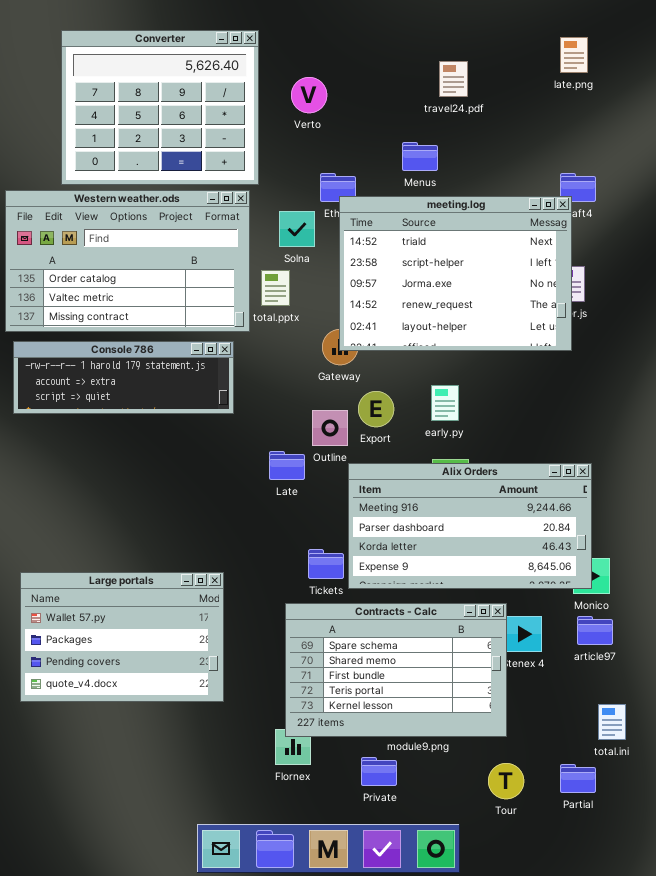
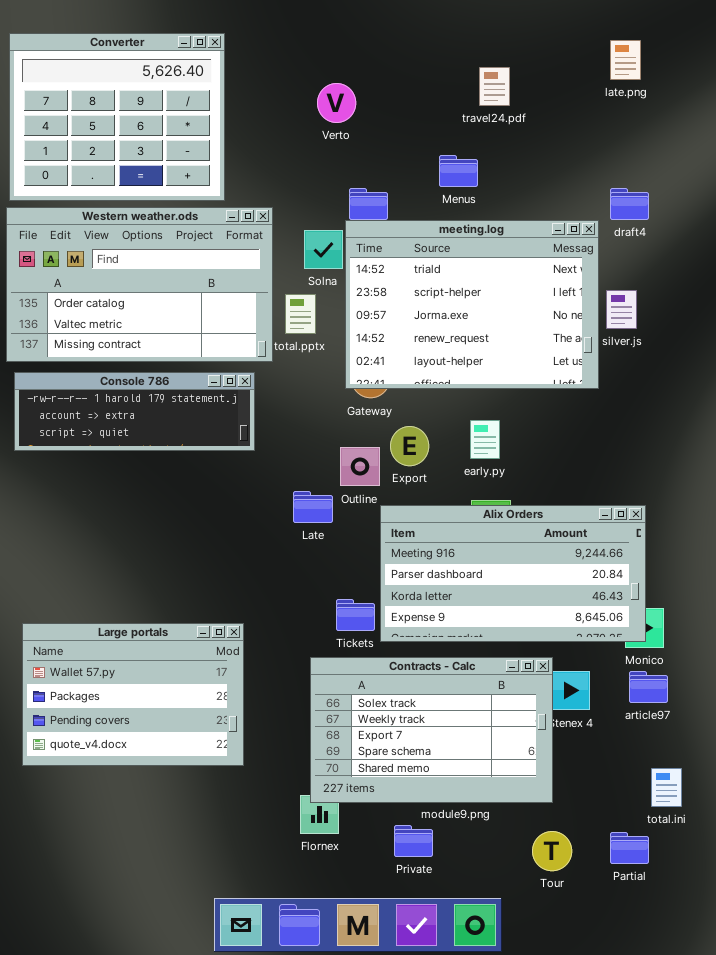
Converter: [61,30,259,185] -> [9,33,225,201], moved
meeting.log: [339,196,572,351] -> [345,220,599,389], moved
Contracts - Calc: [285,603,507,737] -> [310,657,553,803], scrolled up 3 rows

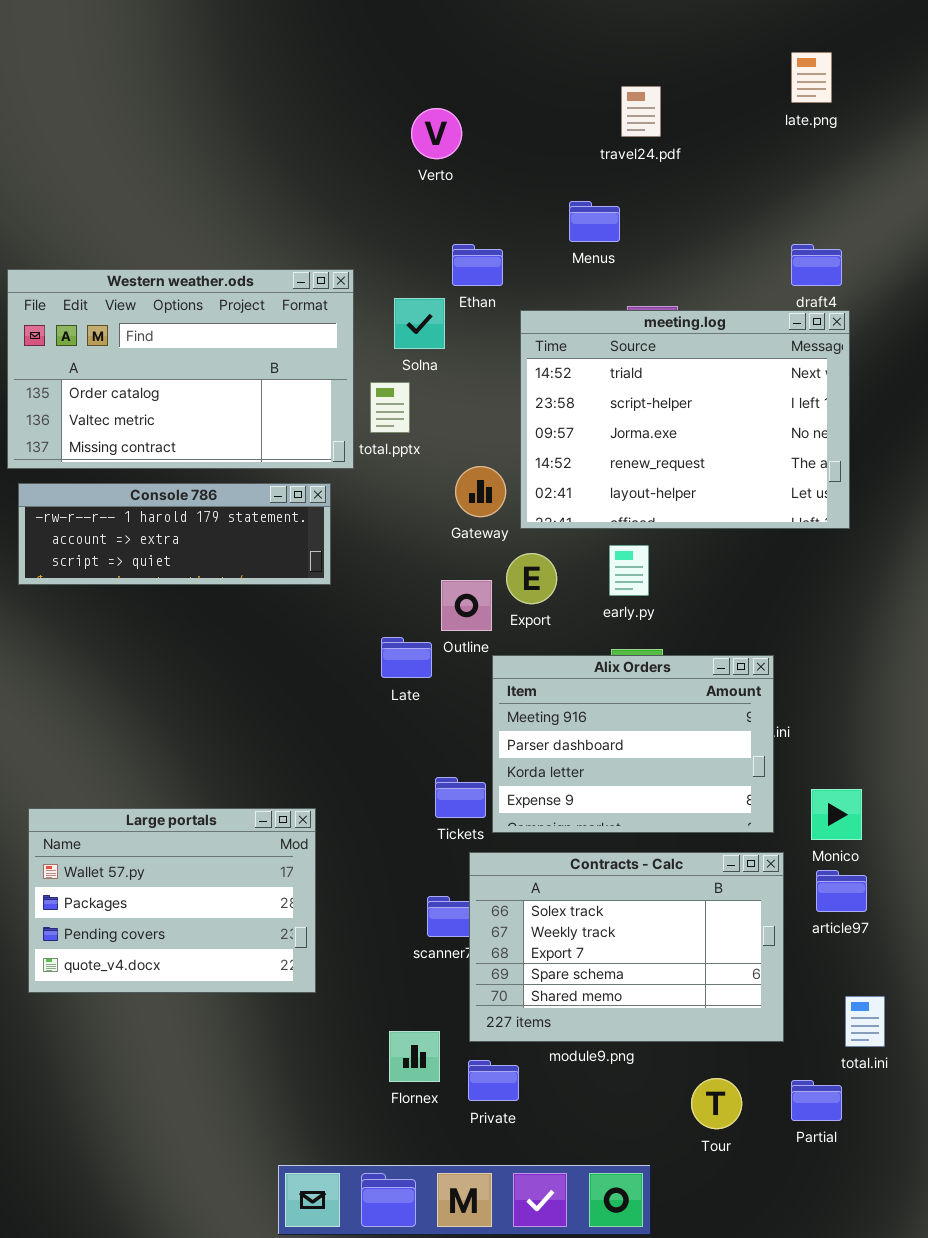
Converter: [9,33,225,201] -> none, closed
meeting.log: [345,220,599,389] -> [520,310,850,529], moved
Alix Orders: [380,505,646,642] -> [492,655,774,833], resized
Contracts - Calc: [310,657,553,803] -> [469,852,784,1042], moved
Private: [394,825,433,857] -> [468,1060,519,1101], moved

